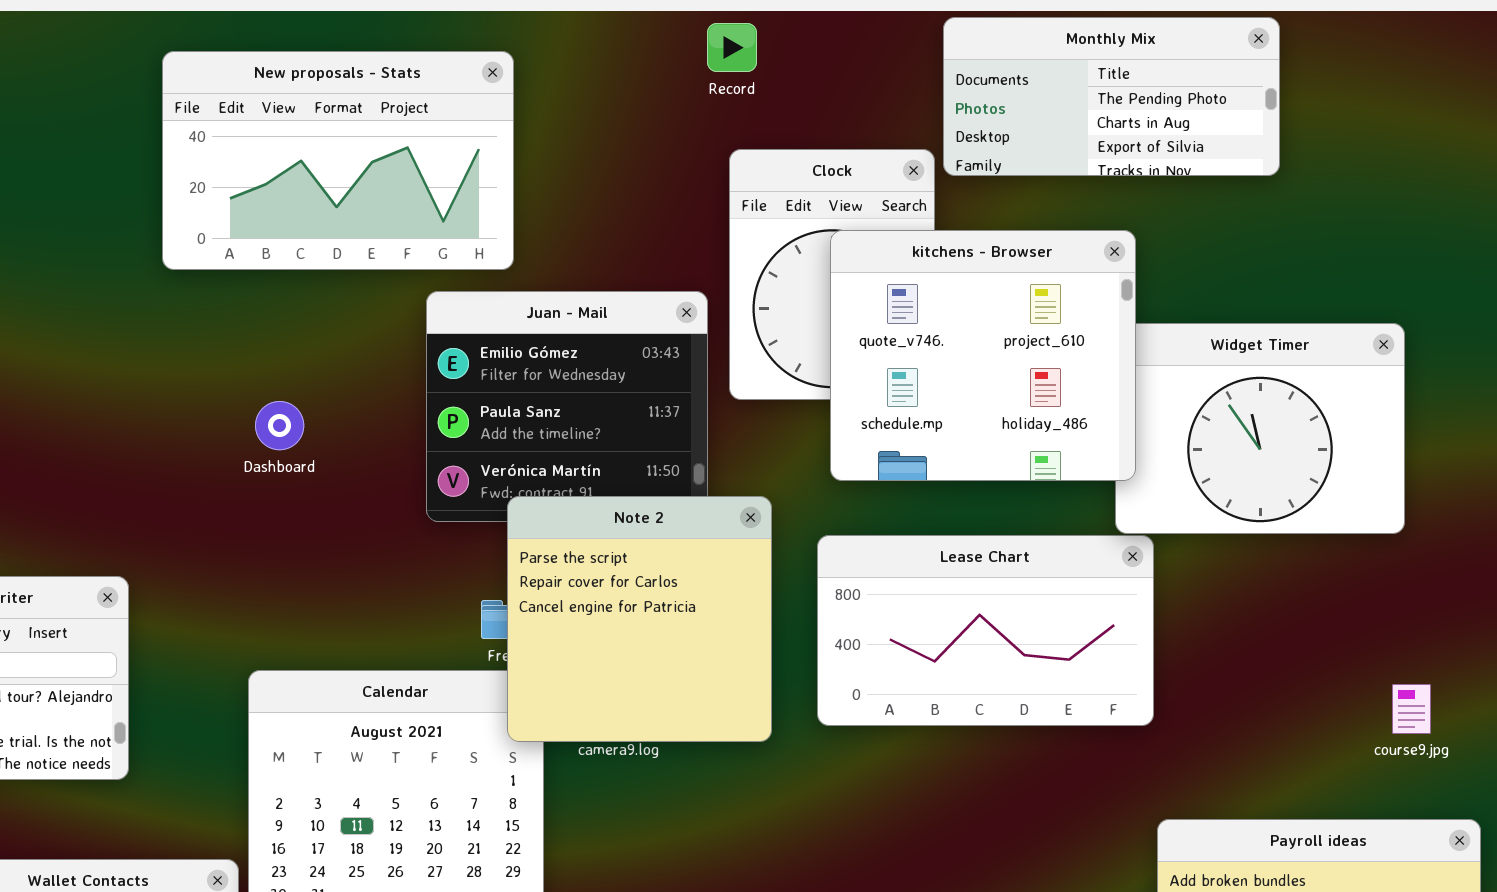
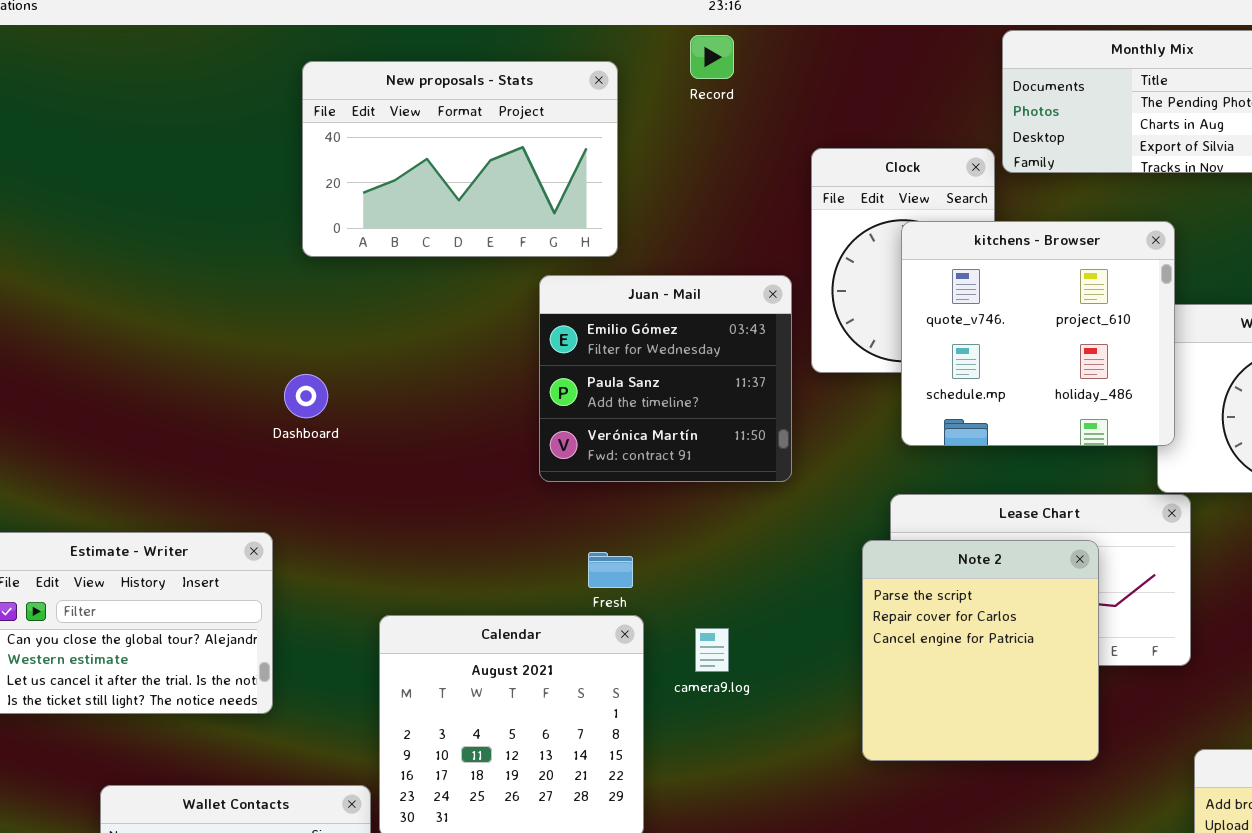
Record: [707,23,757,72] -> [690,35,734,79], moved
Dashboard: [255,401,304,450] -> [284,374,328,418], moved
Note 2: [507,496,772,742] -> [862,540,1099,761], moved

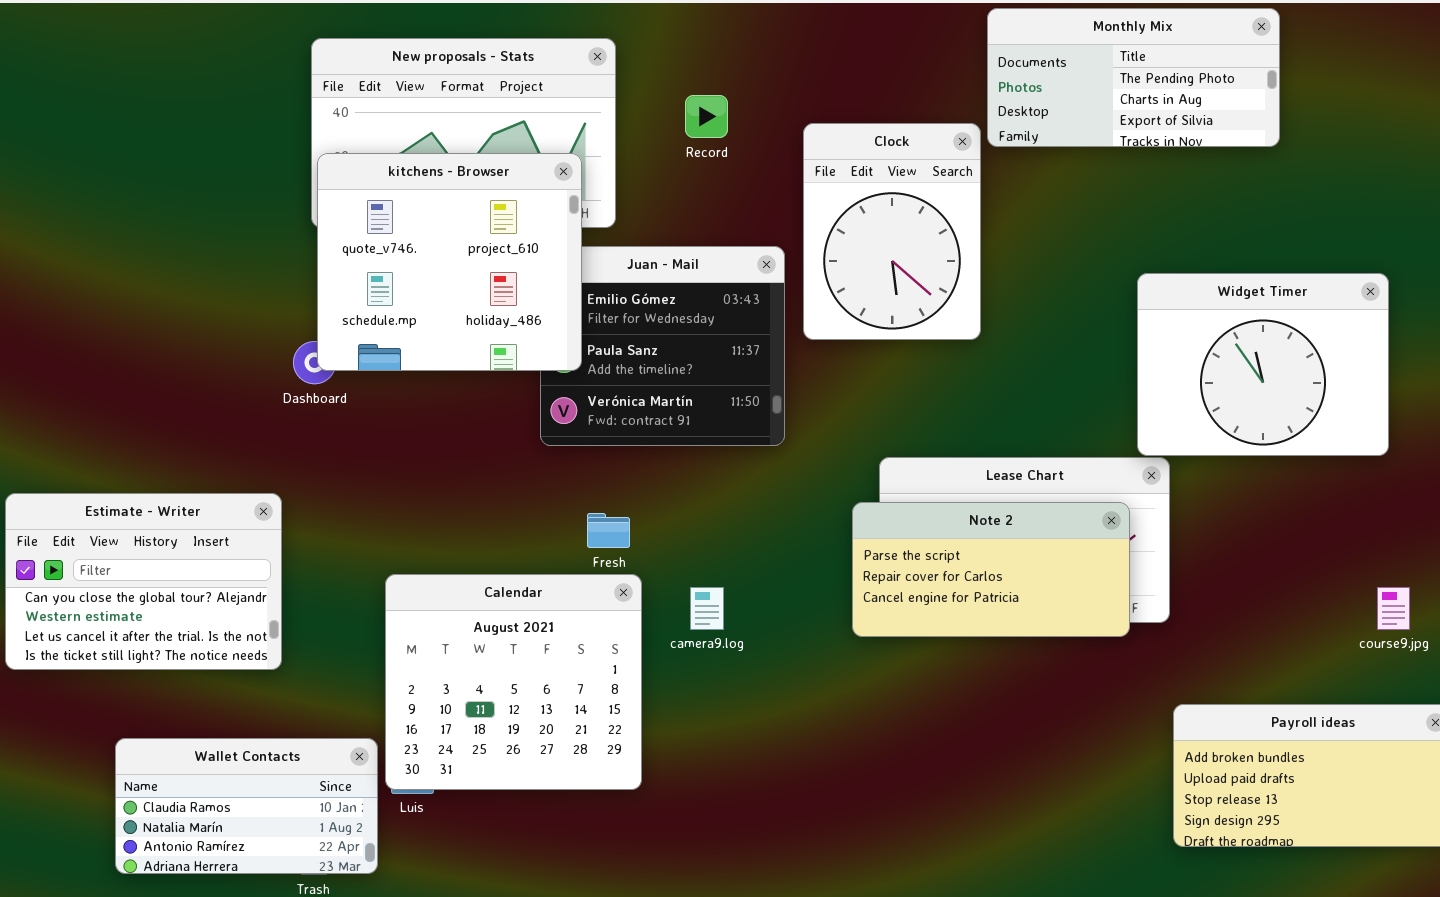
Record: [690,35,734,79] -> [685,95,728,138], moved
kitchens - Browser: [901,221,1175,446] -> [317,153,582,371], moved
Note 2: [862,540,1099,761] -> [852,502,1130,637], resized

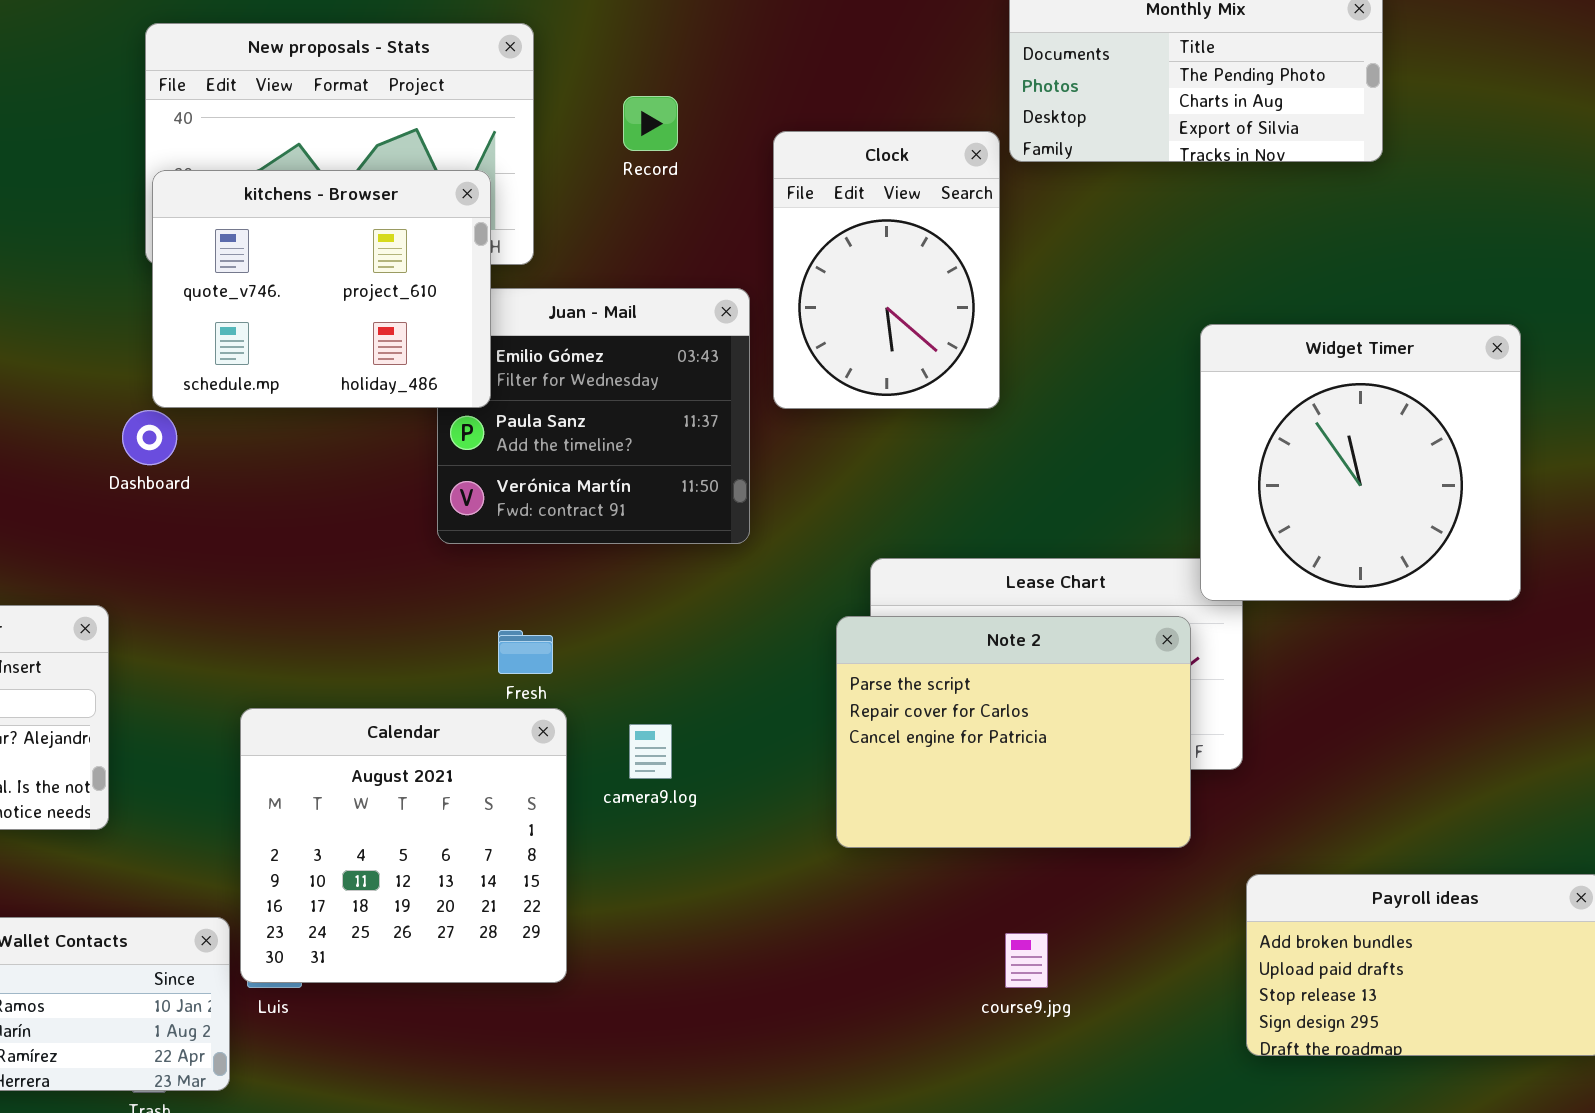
kitchens - Browser: [317,153,582,371] -> [152,170,491,408], resized
Widget Timer: [1137,273,1389,456] -> [1200,324,1521,601], resized
Note 2: [852,502,1130,637] -> [836,616,1191,848], resized
course9.jpg: [1377,587,1410,630] -> [1005,933,1048,988], moved

